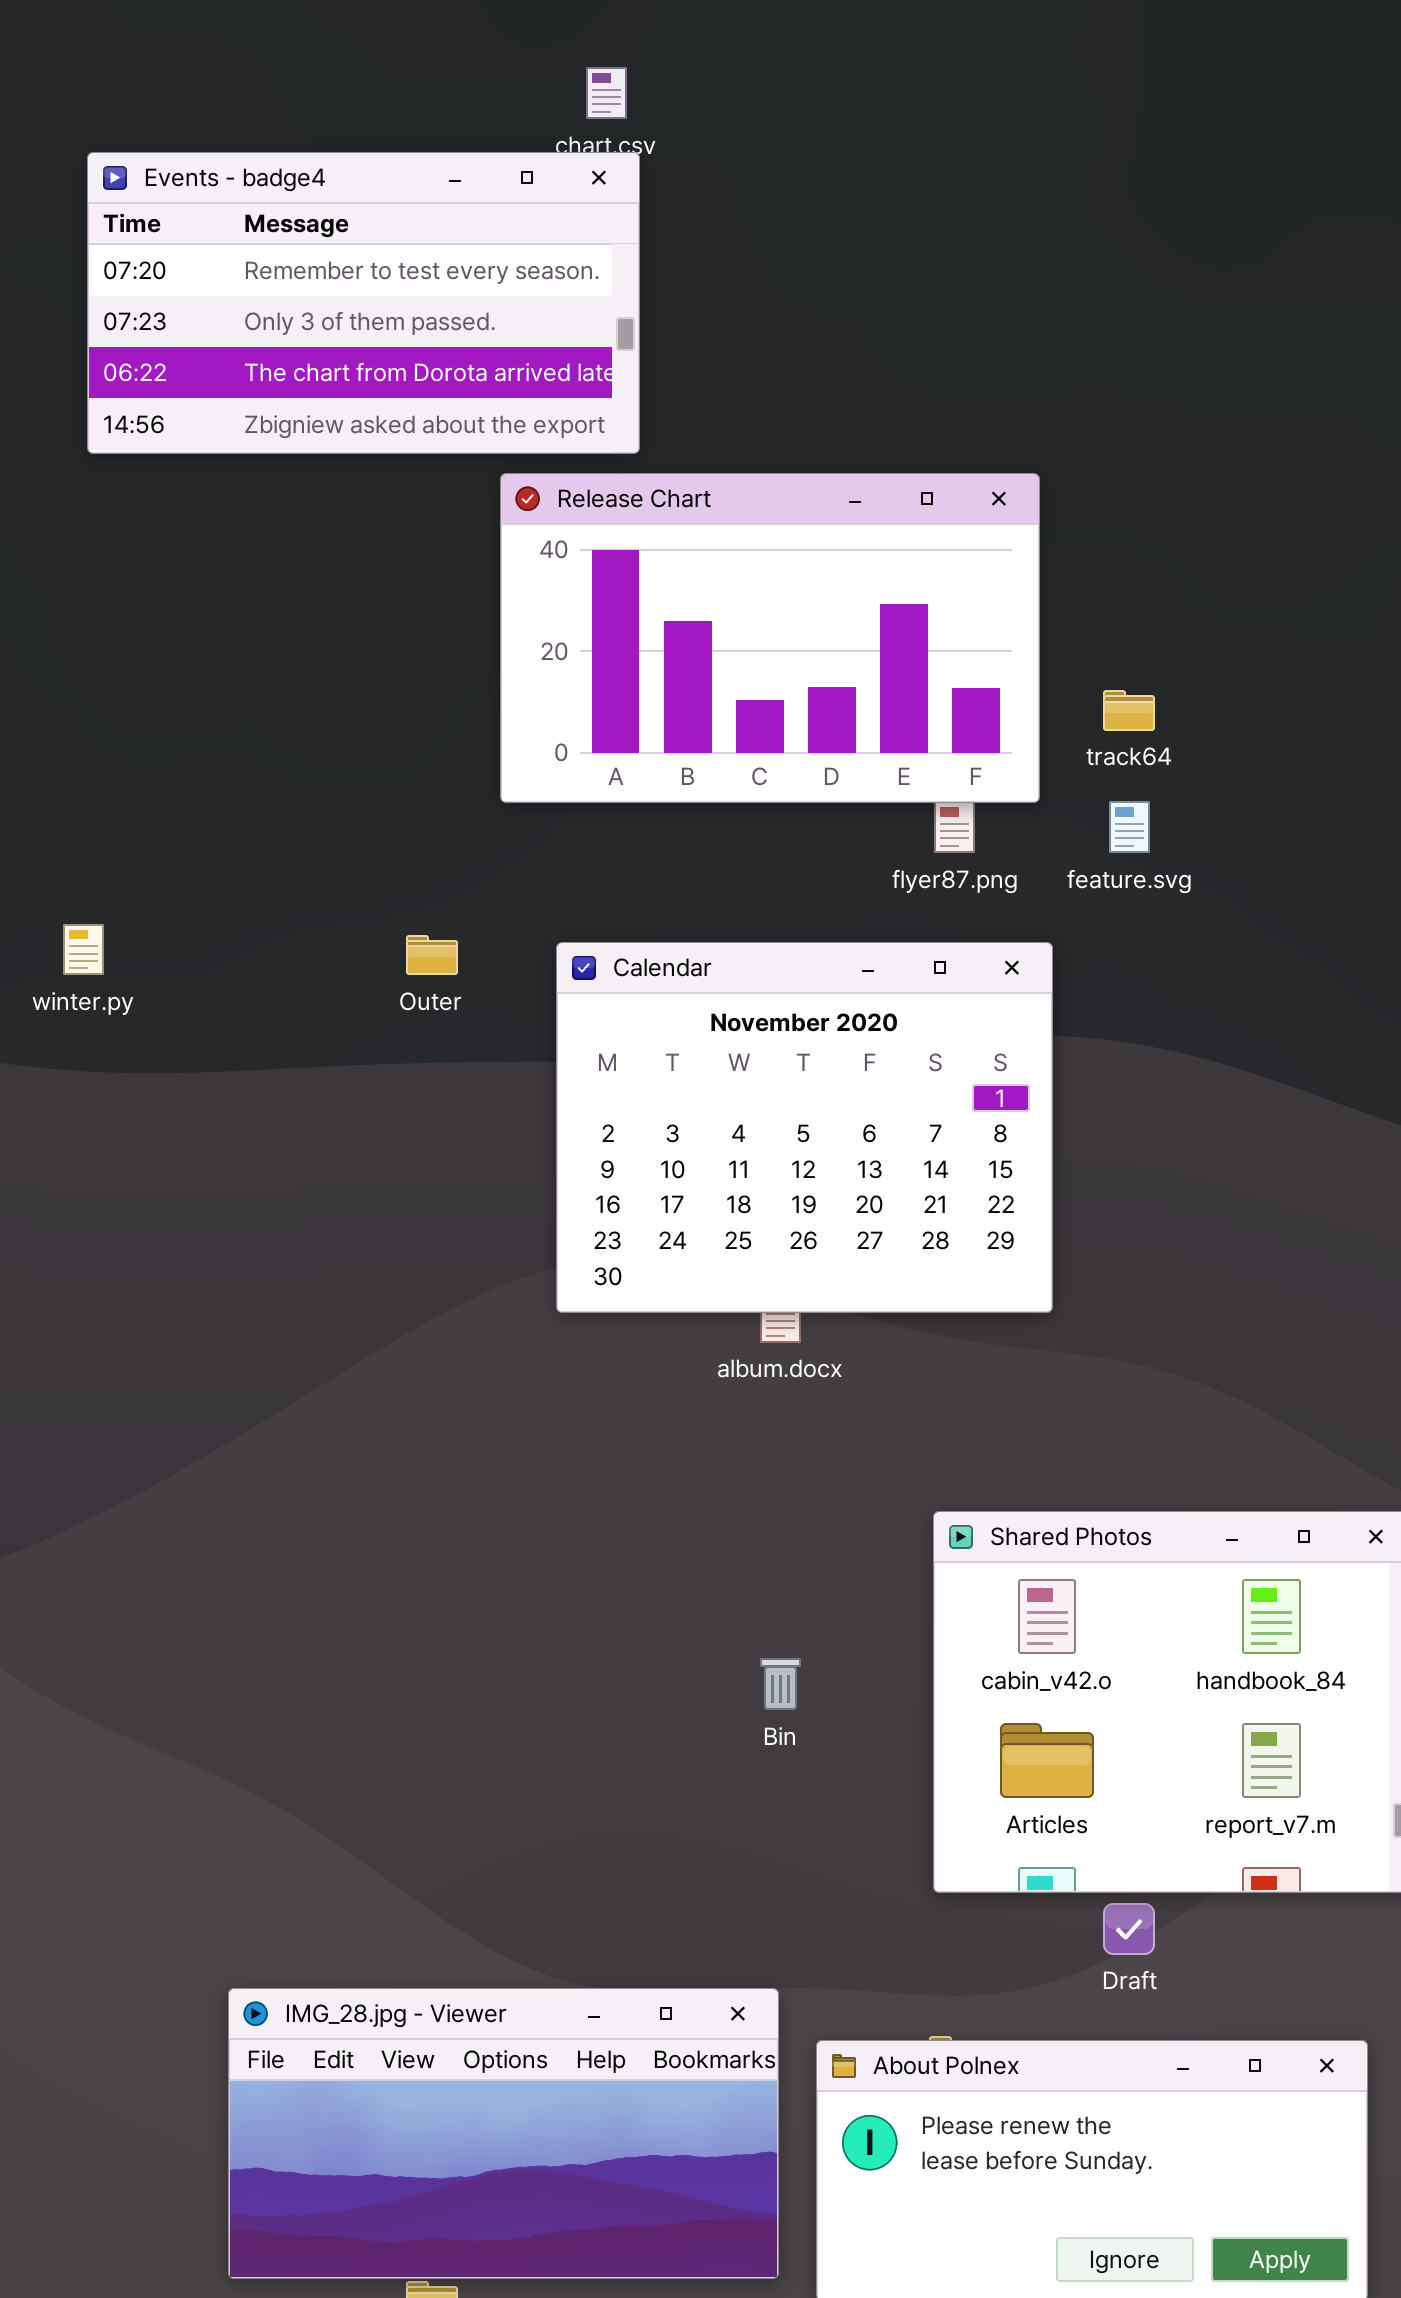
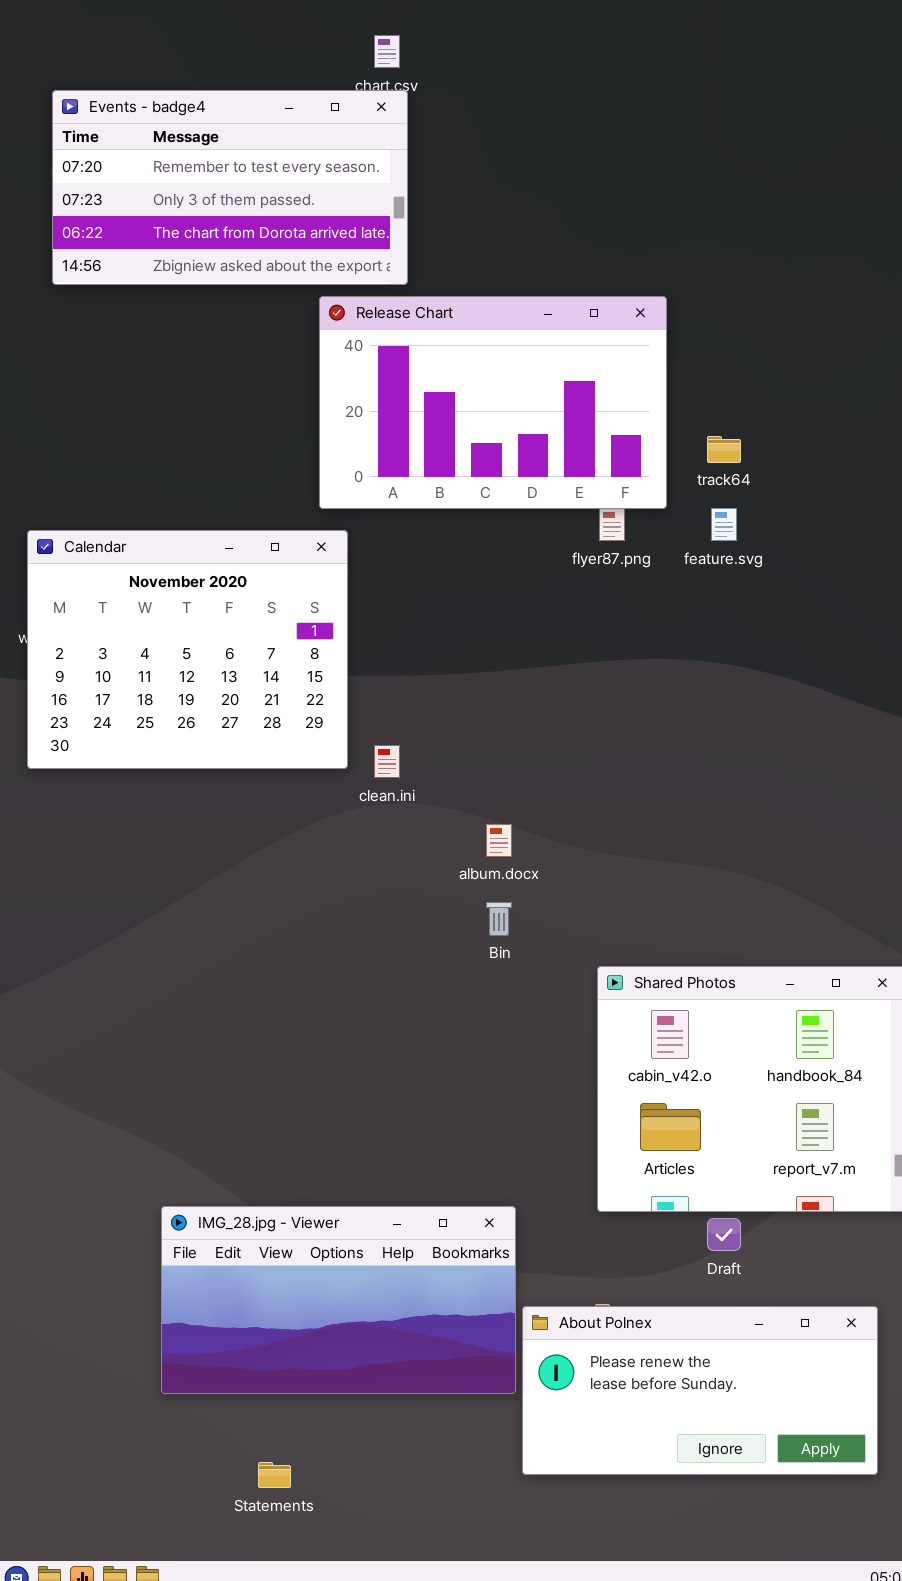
Calendar: [556,942,1053,1313] -> [27,530,348,769], moved
Bin: [760,1658,801,1710] -> [486,902,512,936], moved
IMG_28.jpg - Viewer: [228,1988,779,2279] -> [161,1206,516,1394], moved

